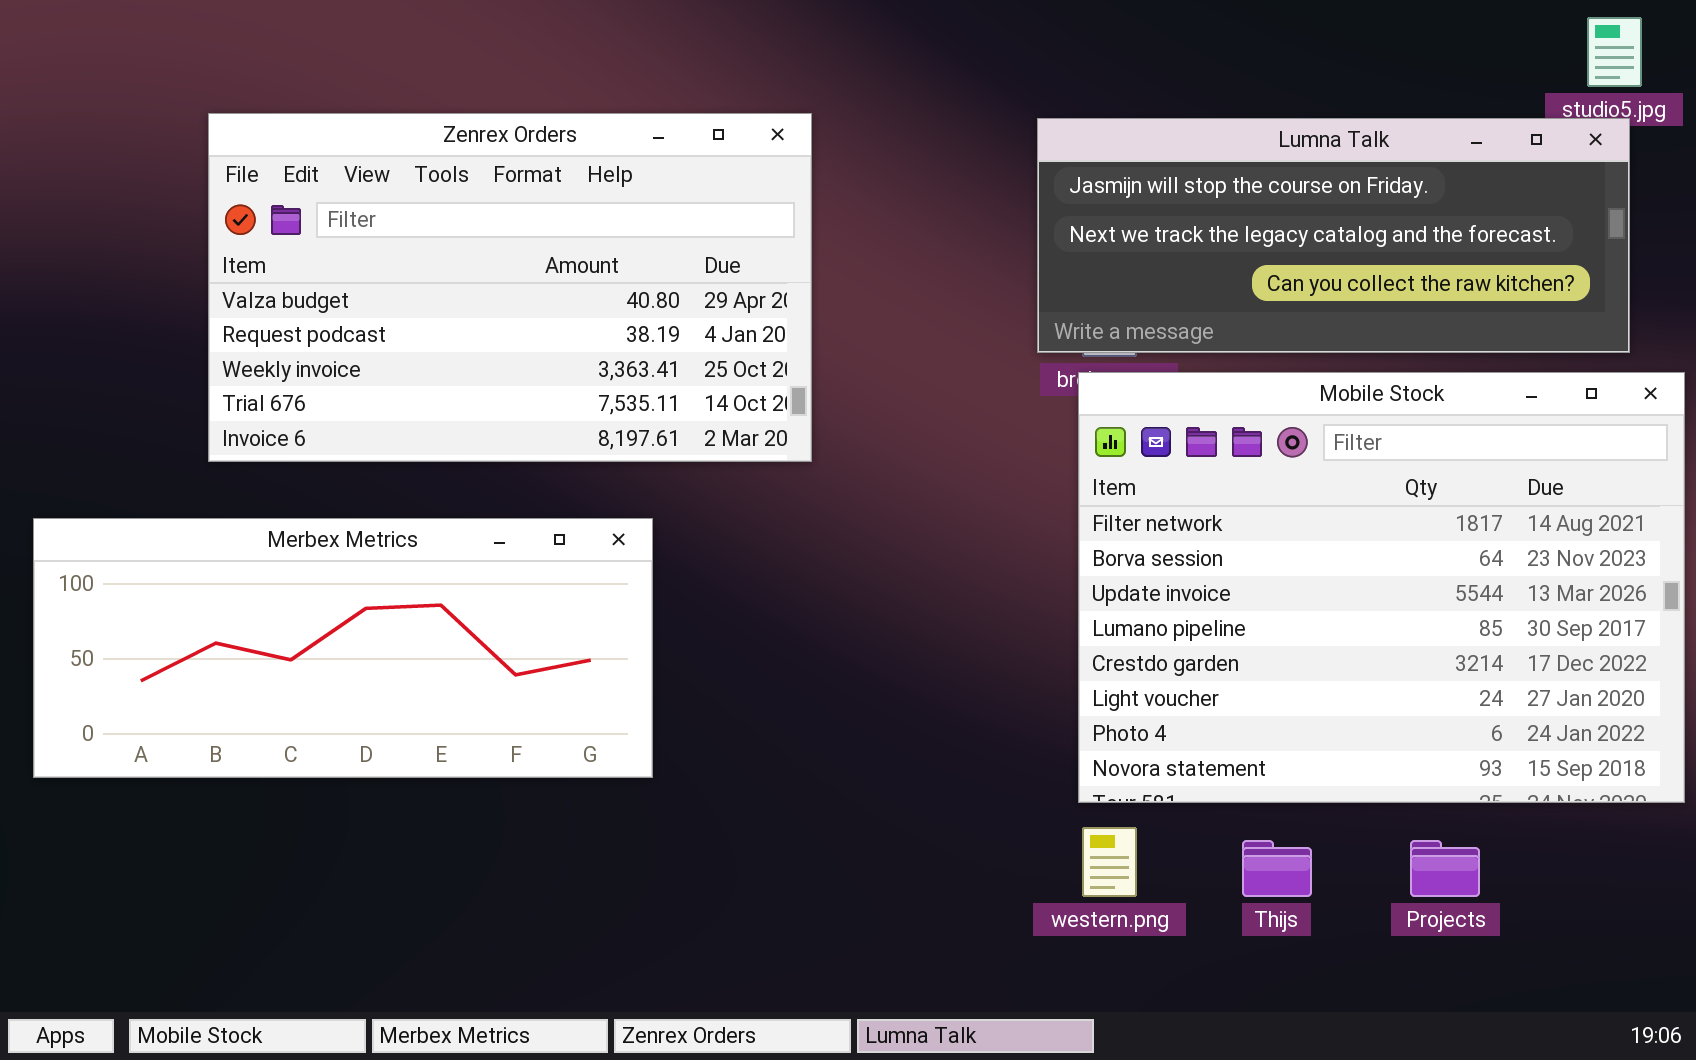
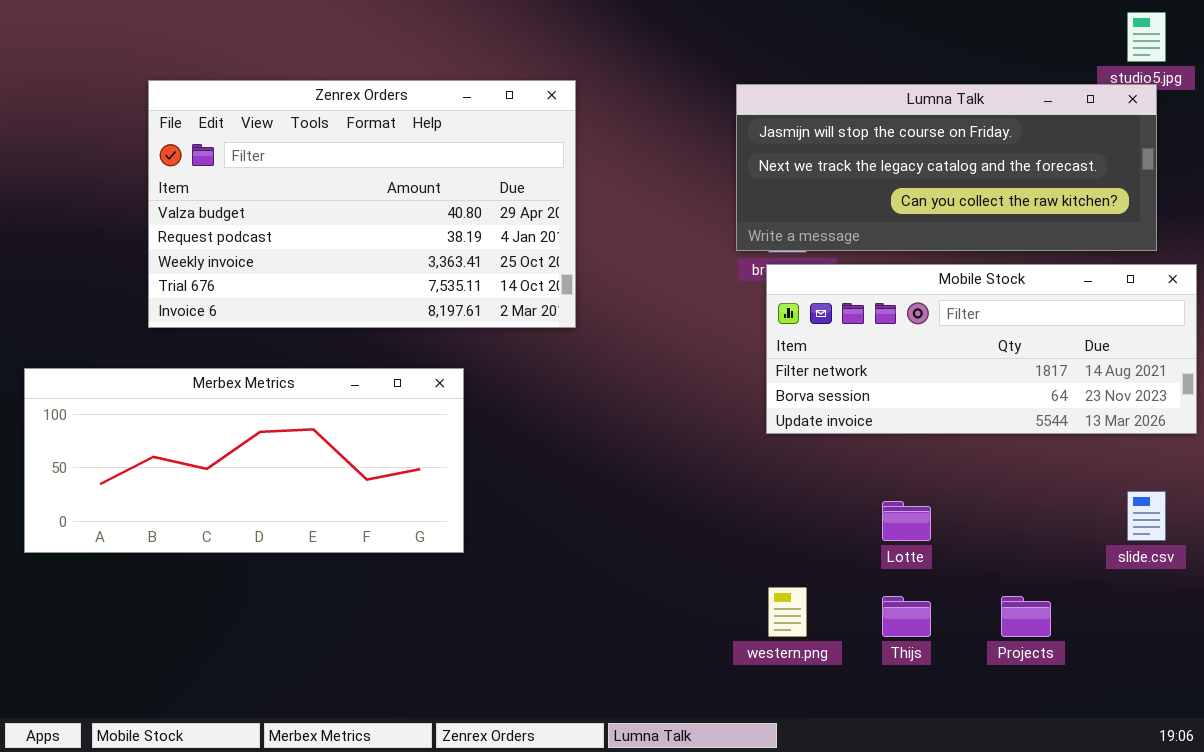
Mobile Stock: [1078,372,1685,803] -> [766,264,1197,434], resized

